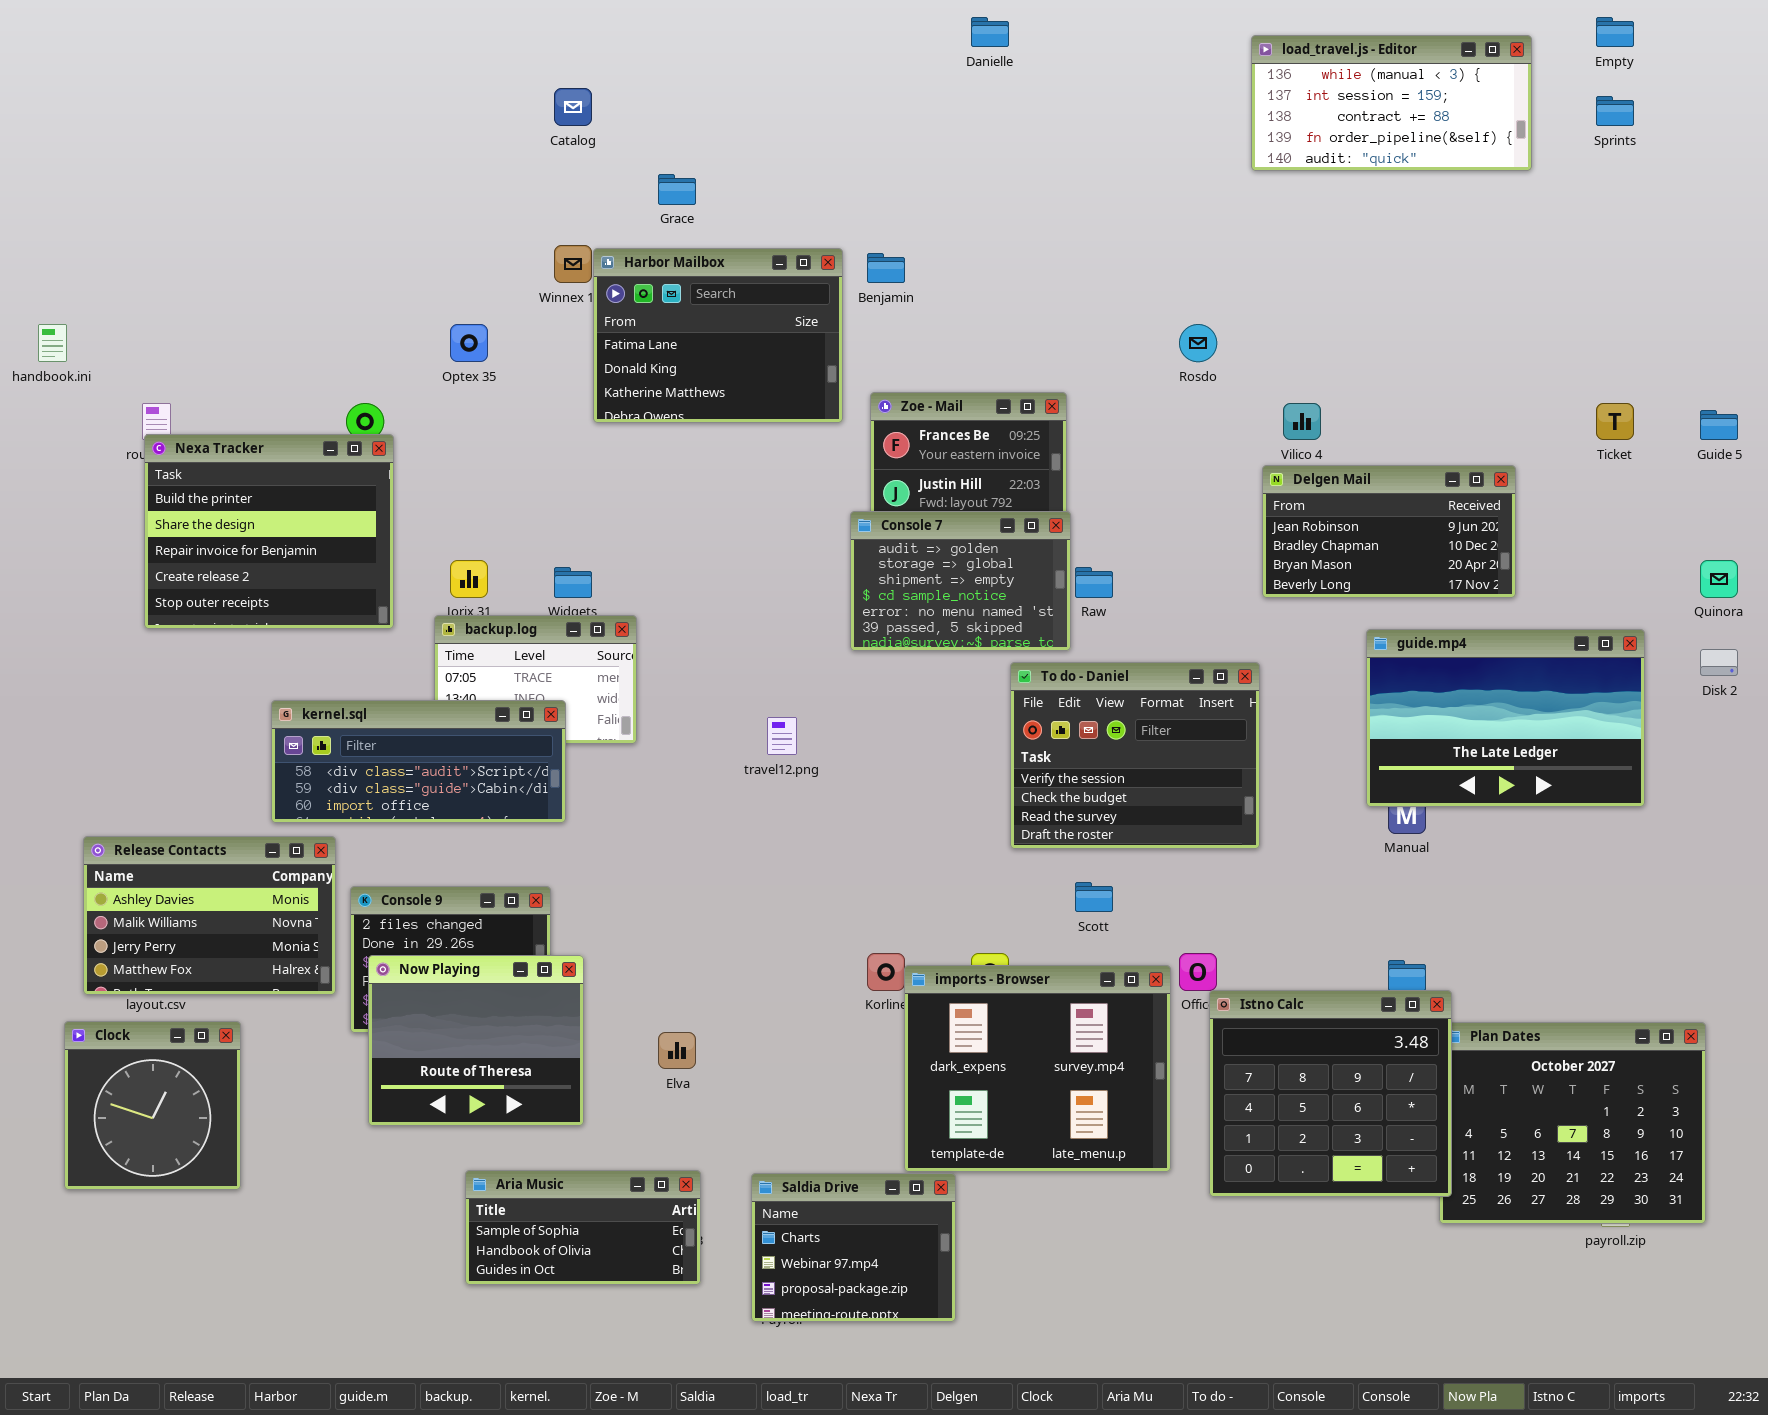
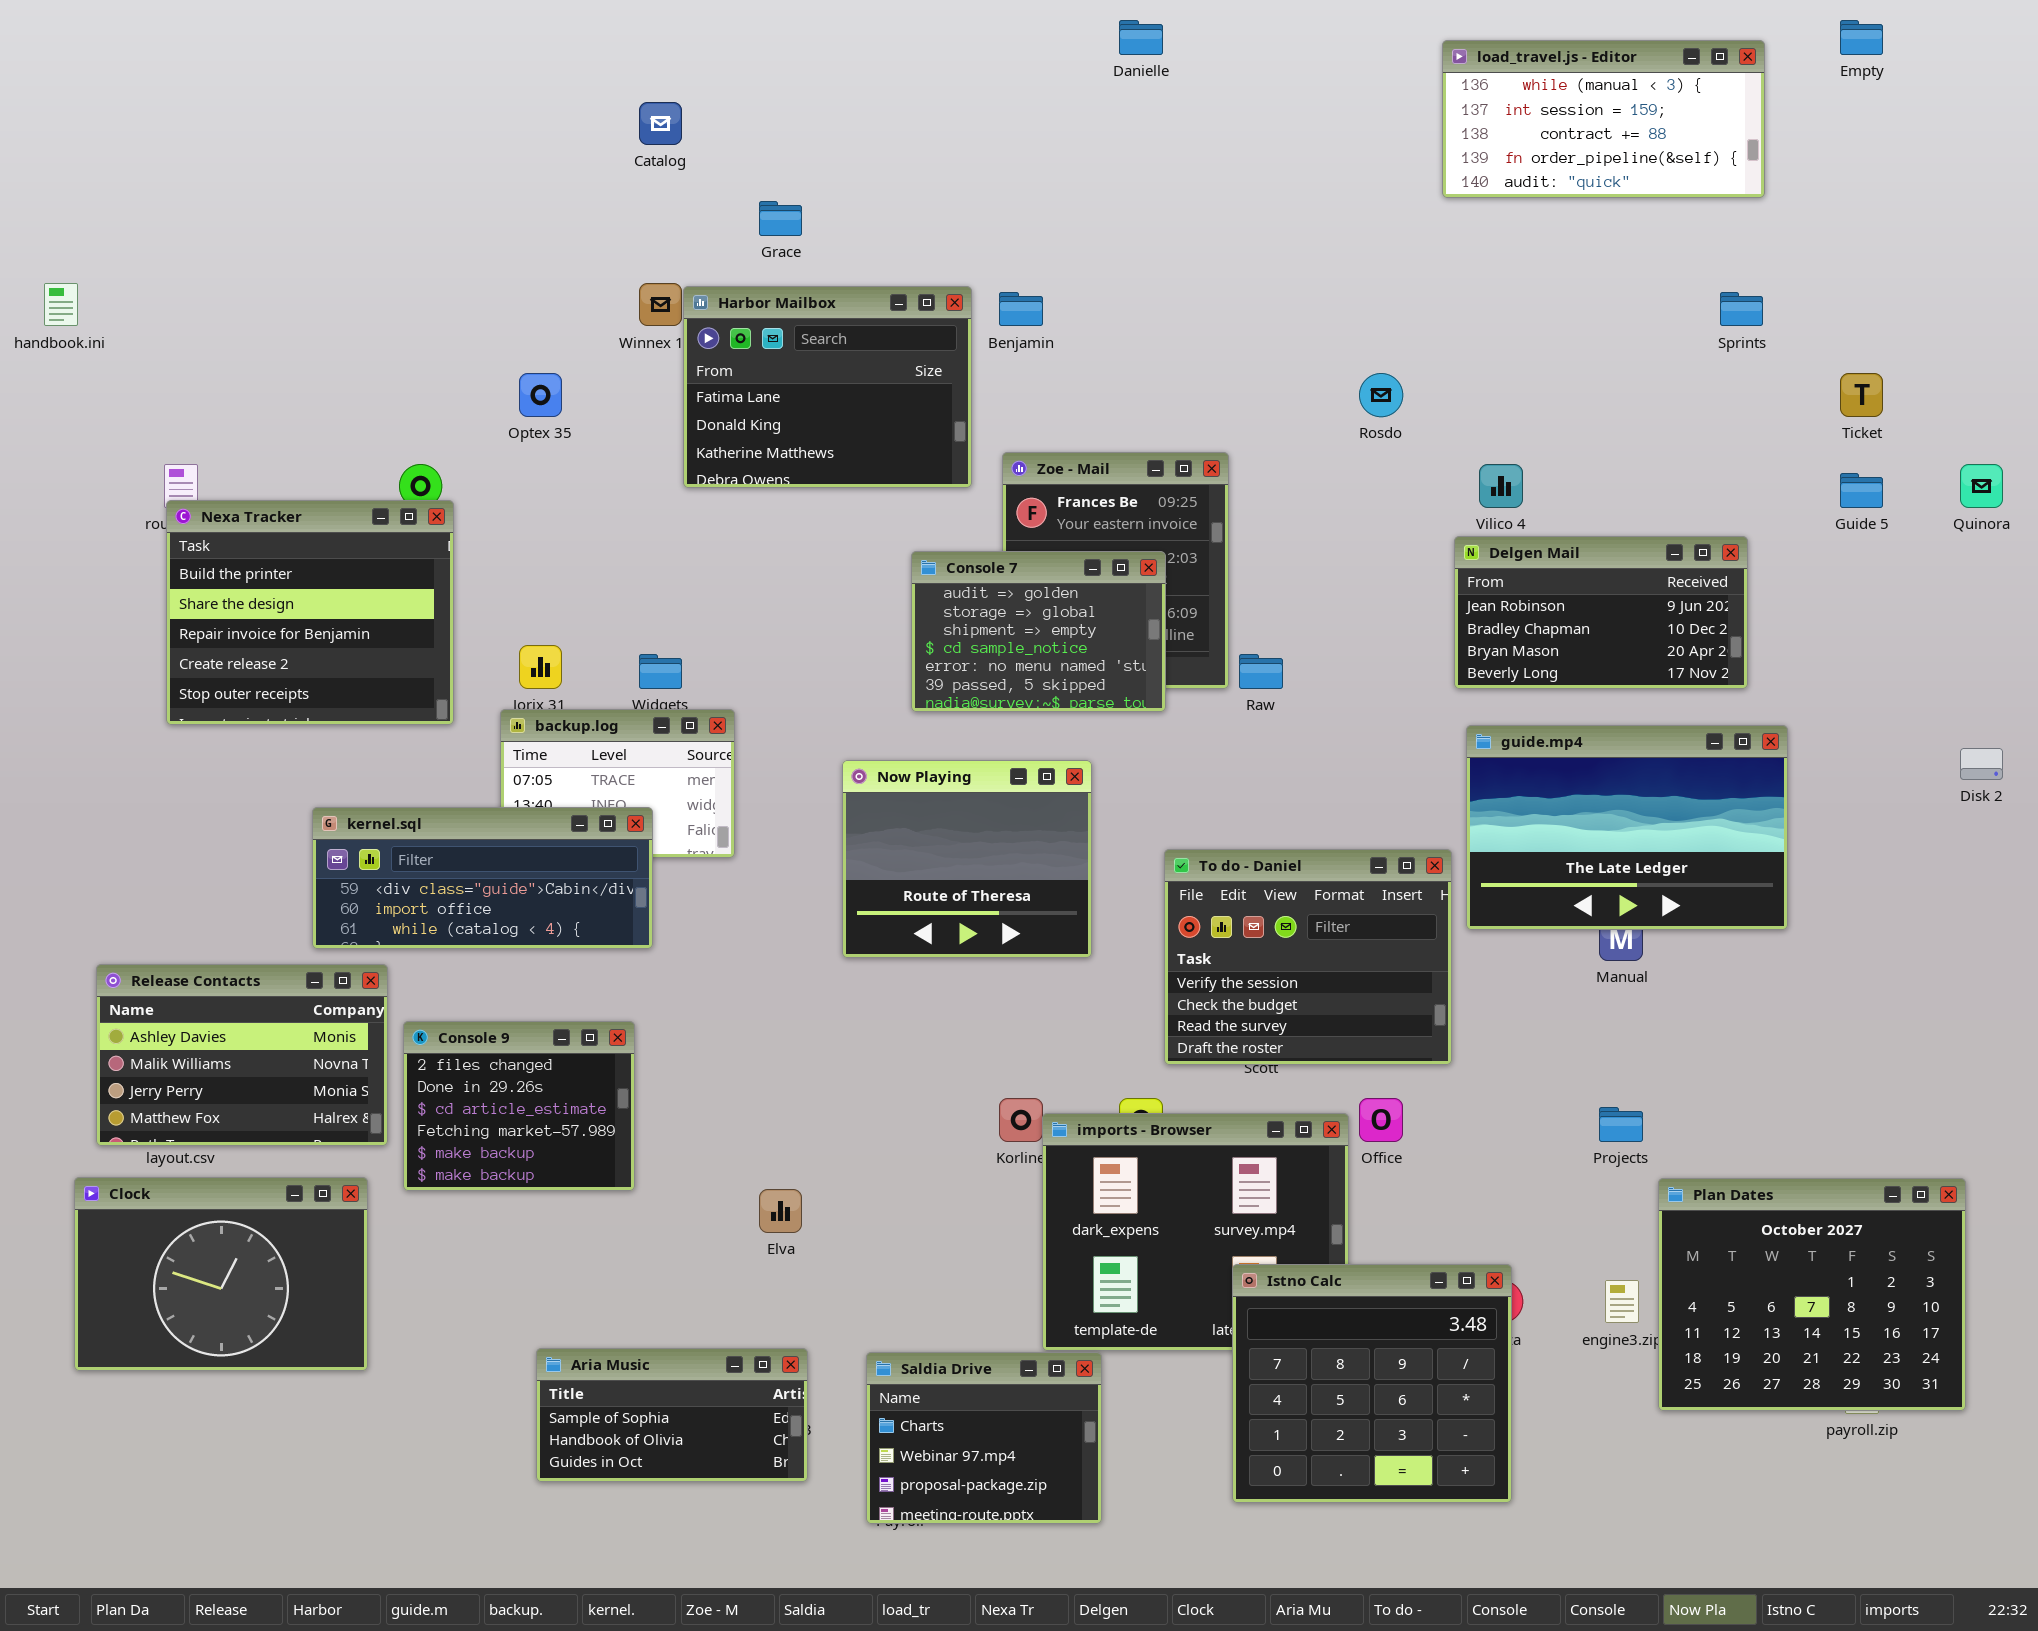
Sprints: [1596,96,1634,126] -> [1720,292,1763,326], moved
handbook.ini: [38,324,67,362] -> [44,283,78,326], moved
Ticket: [1596,403,1634,440] -> [1840,373,1883,417], moved
Guide 5: [1700,410,1738,440] -> [1840,473,1883,508], moved
Console 7: [850,511,1071,651] -> [911,551,1166,712], moved
Quinora: [1700,560,1738,598] -> [1960,464,2003,508], moved
guide.mp4: [1366,629,1645,807] -> [1466,725,1788,930], moved
To do - Daniel: [1010,662,1260,849] -> [1164,849,1452,1065], moved
kernel.sql: [271,700,566,823] -> [312,807,653,949], scrolled down 1 row
Now Playing: [368,955,584,1126] -> [842,760,1092,958], moved
Istno Calc: [1209,990,1452,1197] -> [1232,1264,1512,1503], moved
Clock: [64,1021,241,1190] -> [74,1177,368,1371], resized

